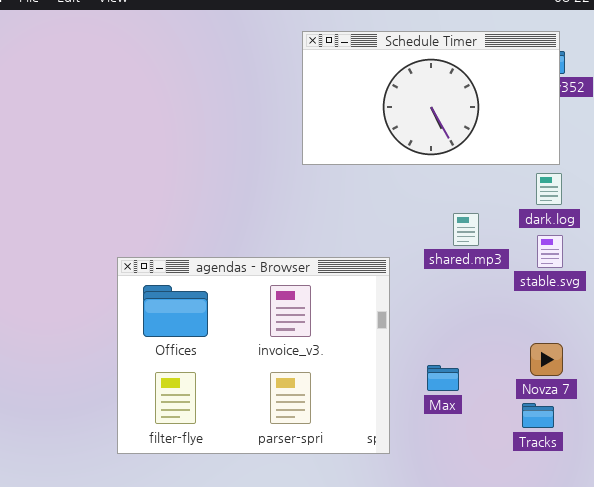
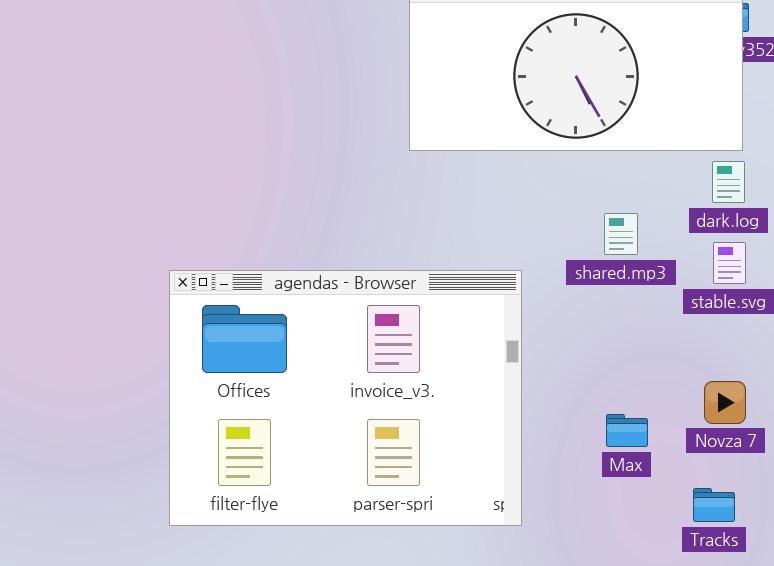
Max: [427,365,459,391] -> [606,414,648,447], moved
Tracks: [522,403,554,428] -> [693,488,735,522], moved

